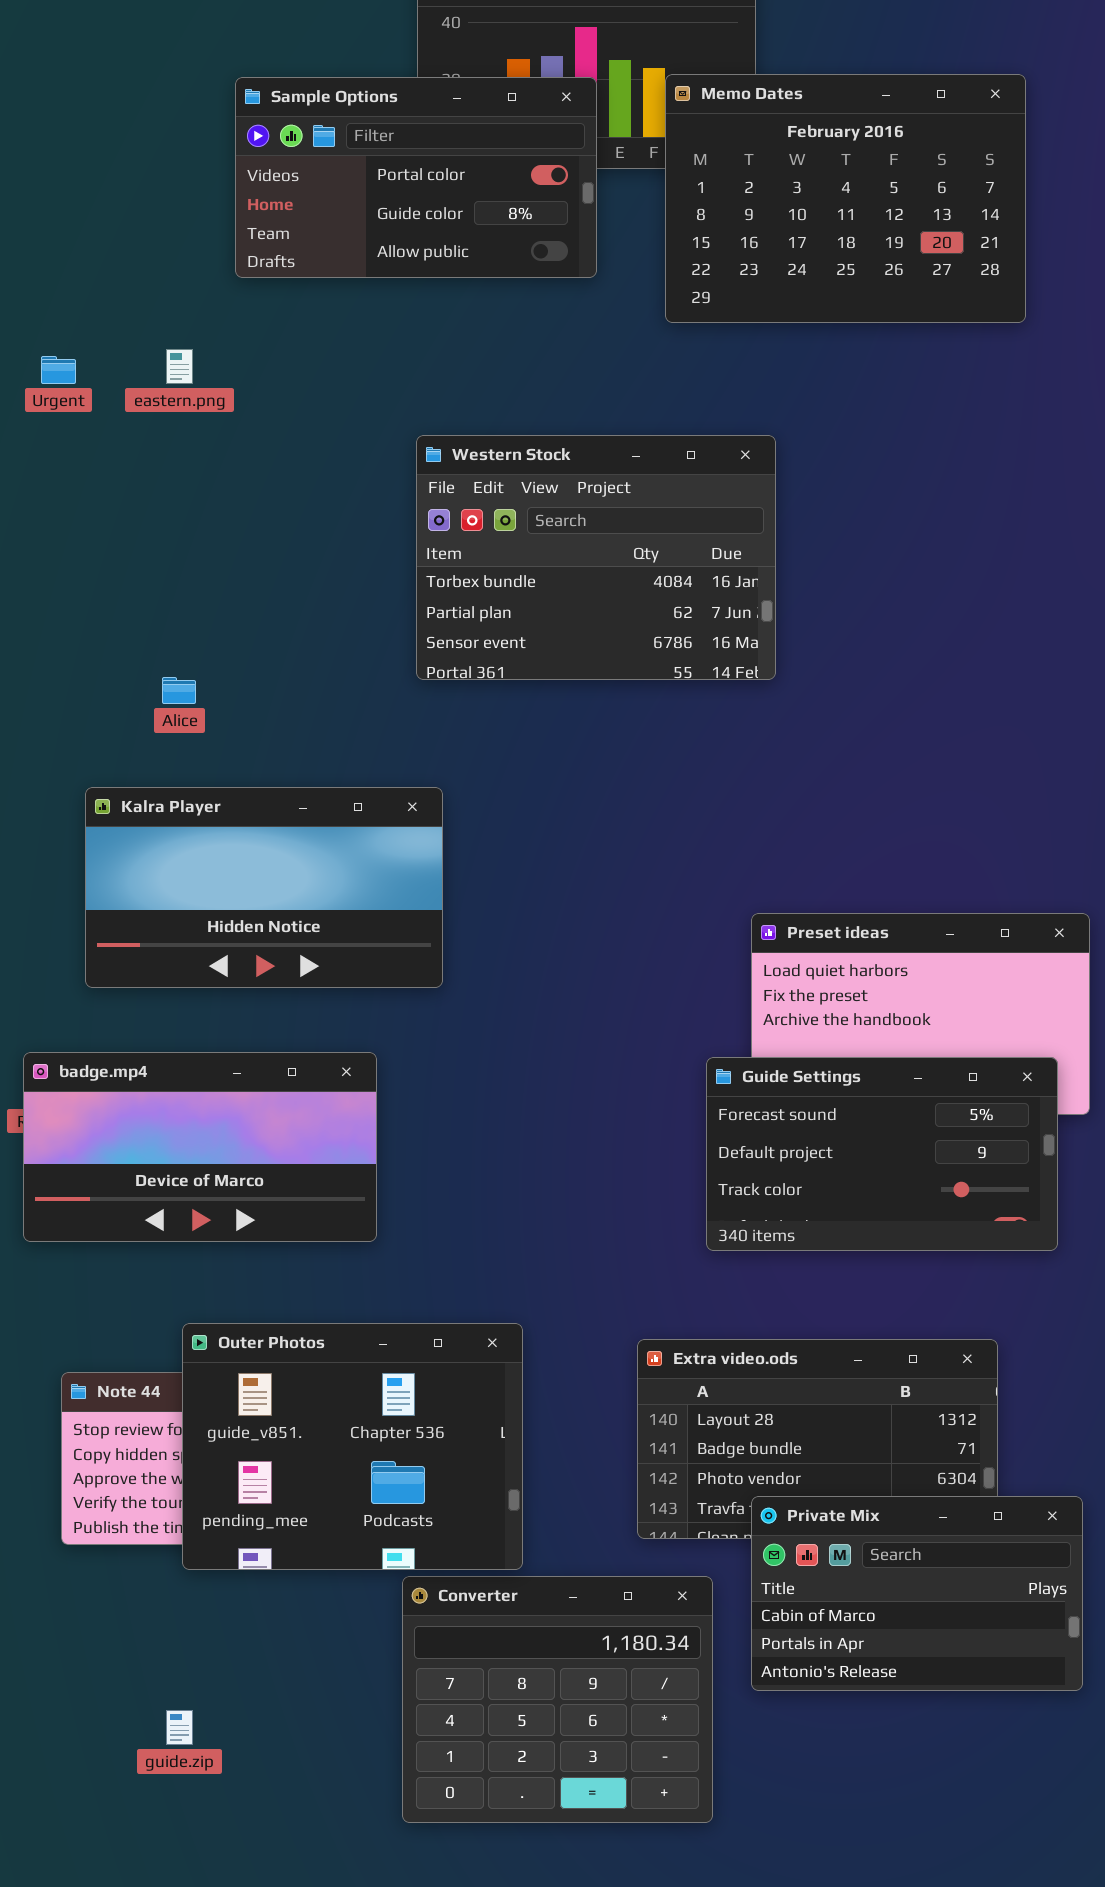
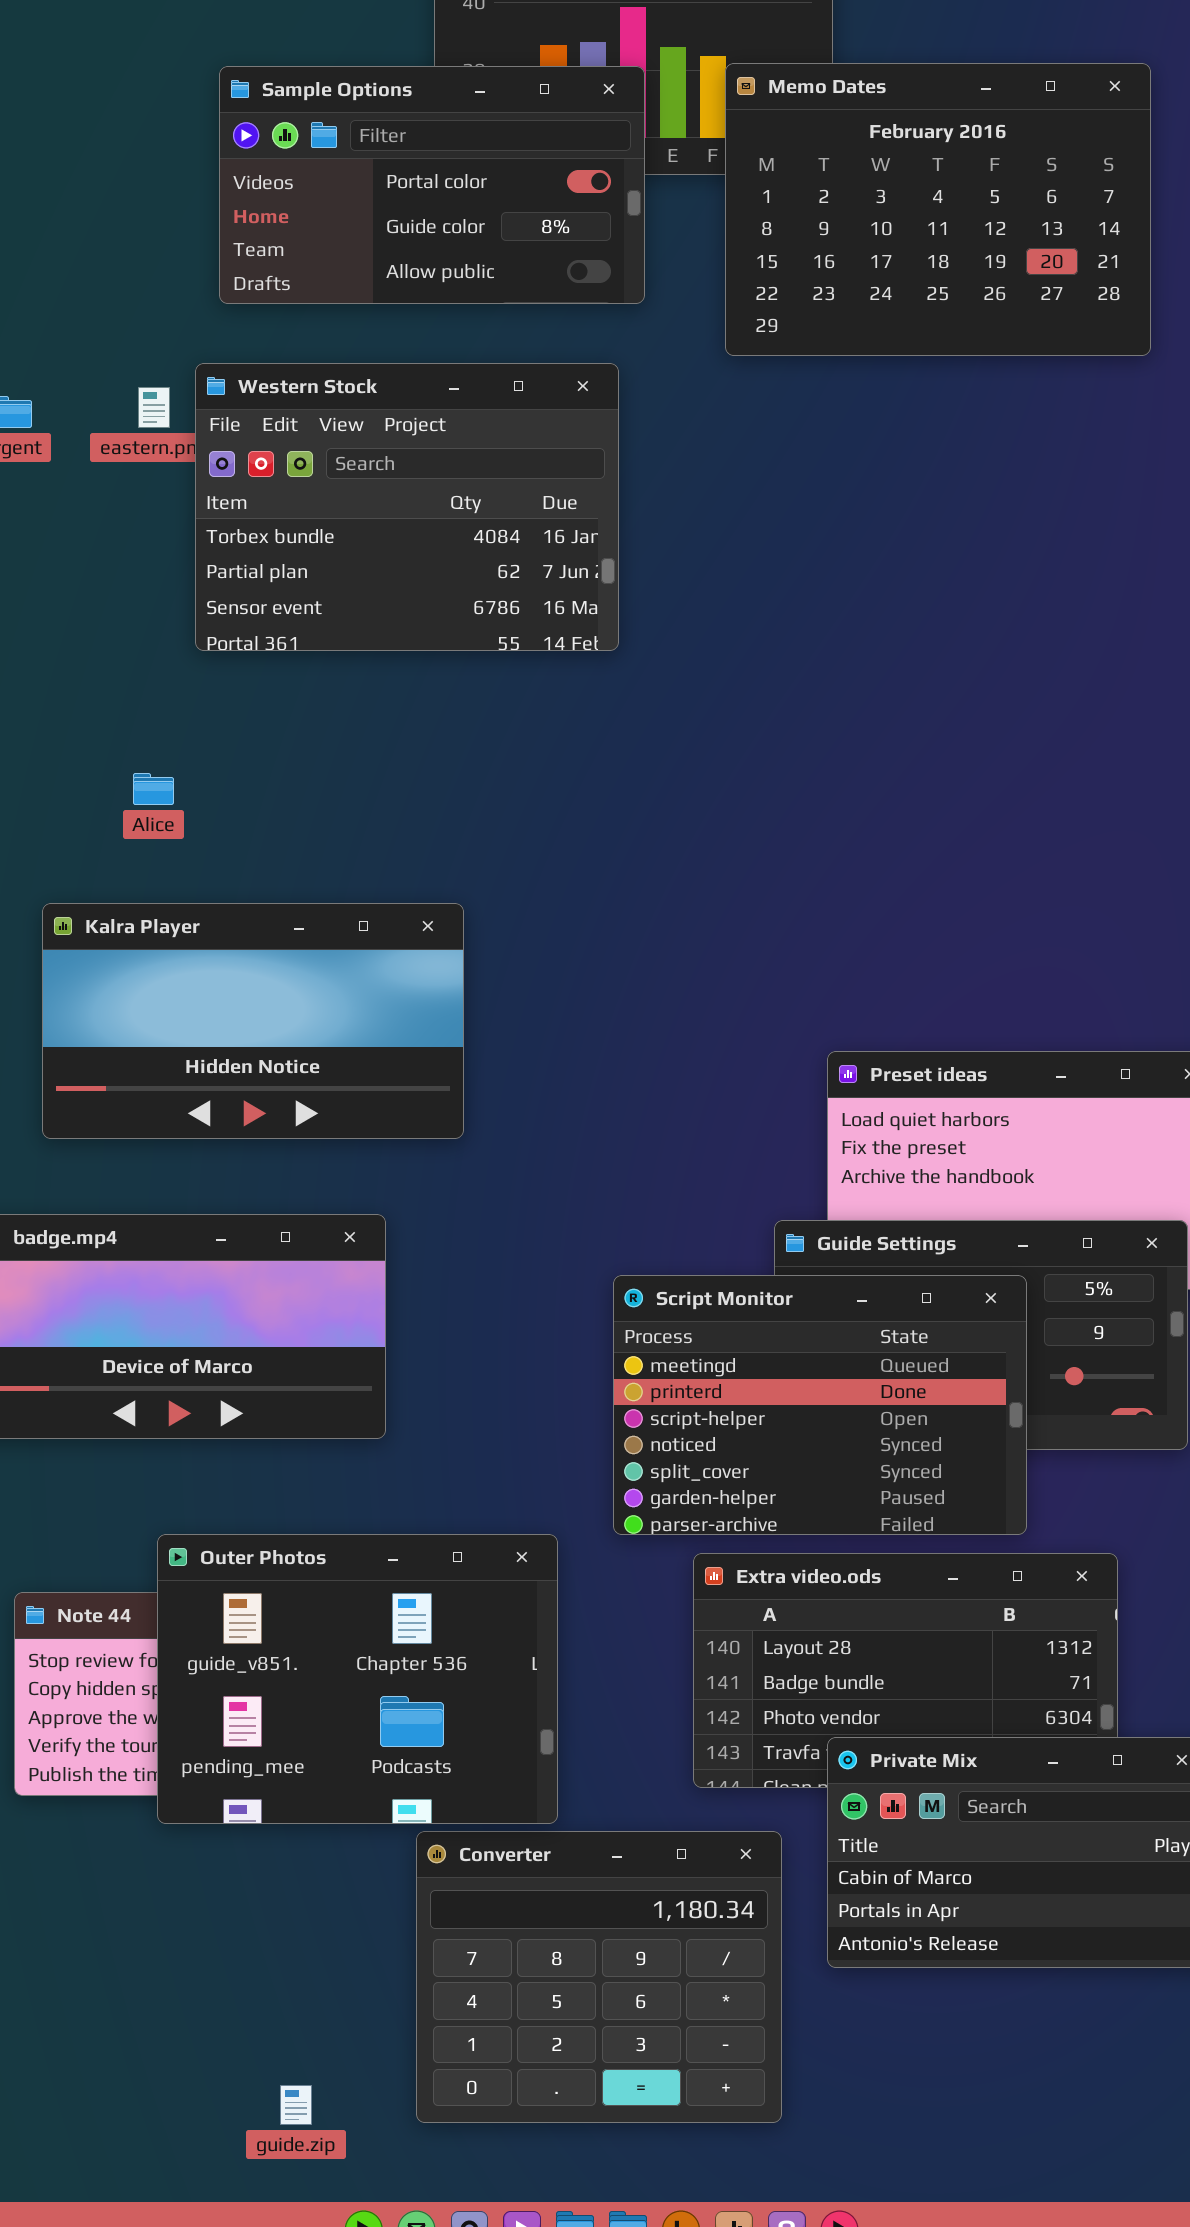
Western Stock: [416,435,776,680] -> [195,363,619,651], moved
Script Monitor: none -> [613,1275,1027,1535], opened
guide.zip: [166,1710,193,1745] -> [280,2085,312,2125], moved

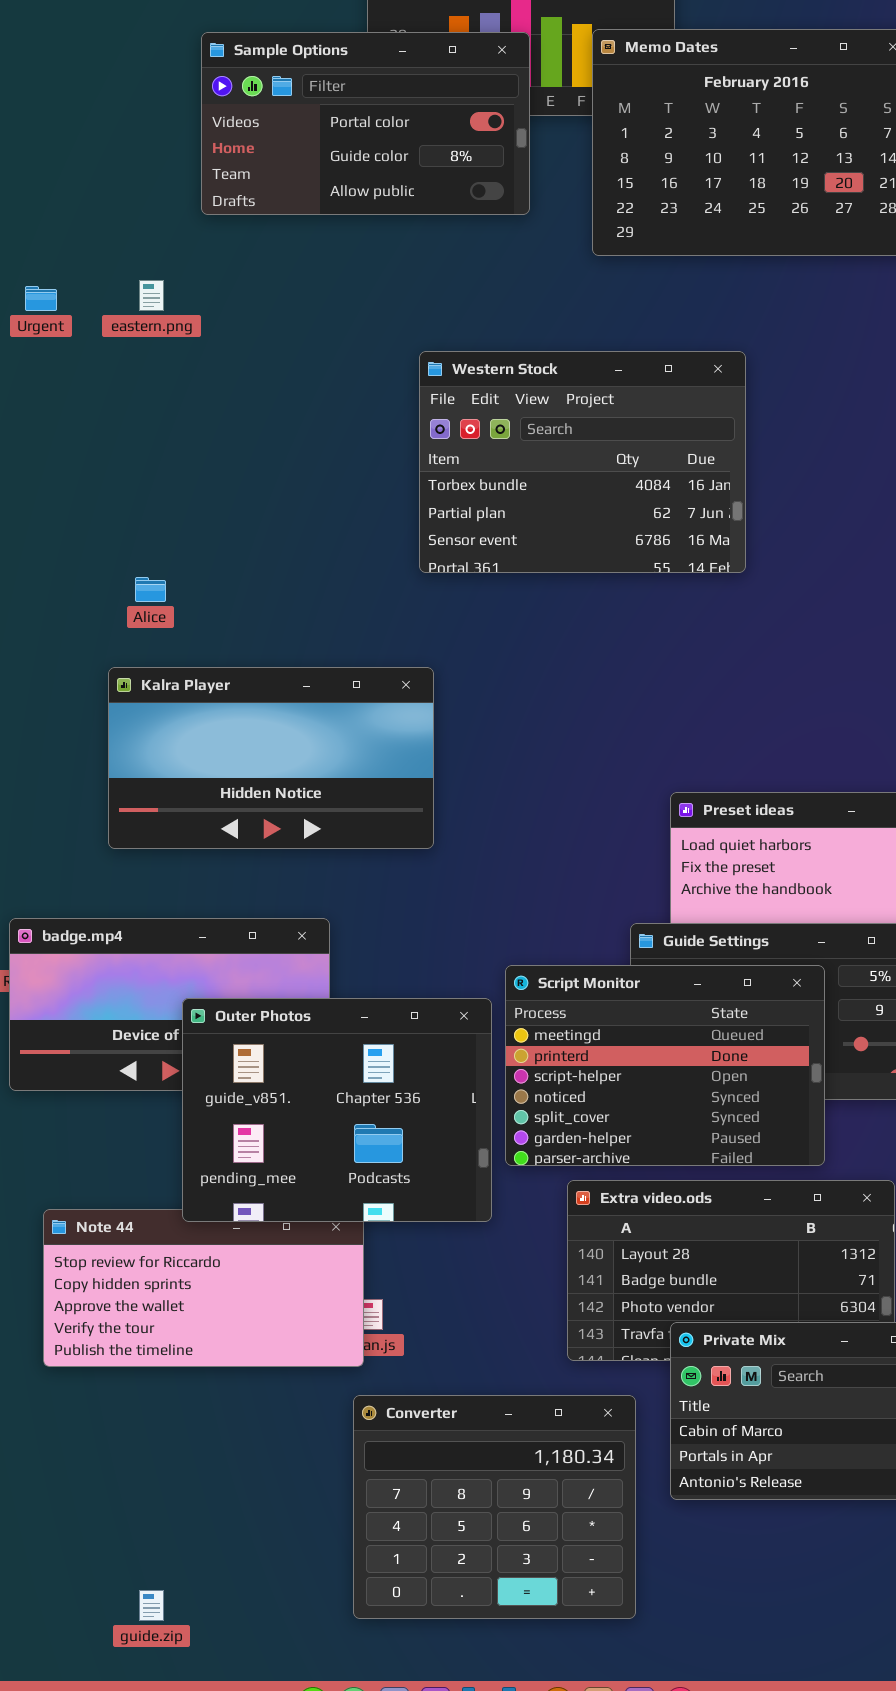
Western Stock: [195,363,619,651] -> [419,351,746,573], moved
Kalra Player: [42,903,464,1139] -> [108,667,434,849], moved
Outer Photos: [157,1534,558,1824] -> [182,998,492,1222], moved
guide.zip: [280,2085,312,2125] -> [139,1590,164,1621], moved

